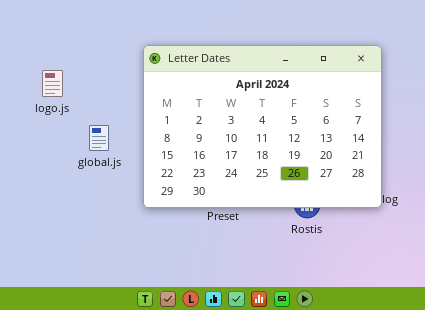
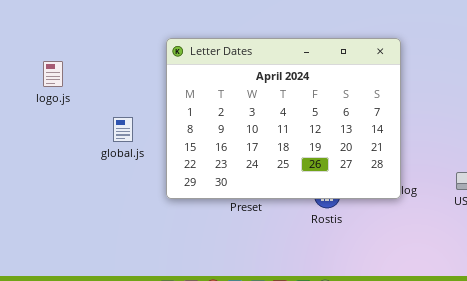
logo.js: [42,70,63,97] -> [43,61,63,87], moved

